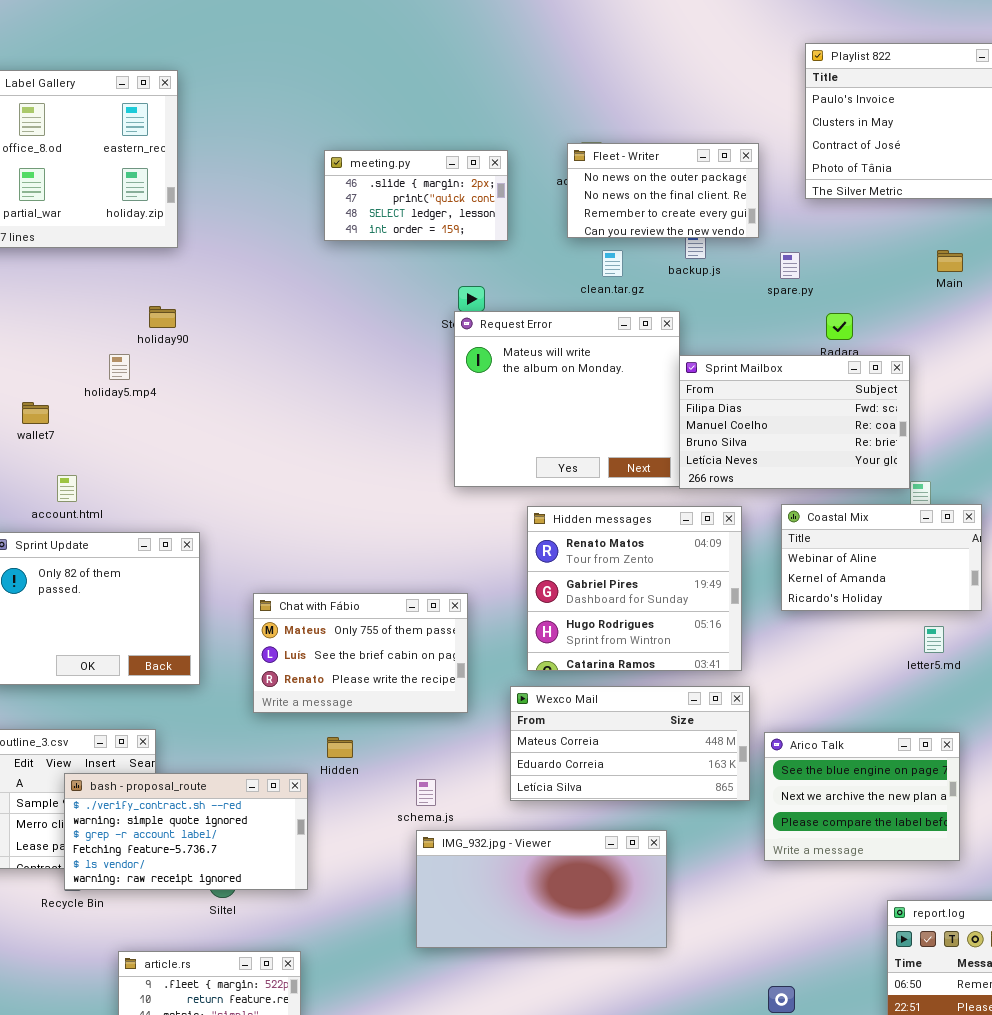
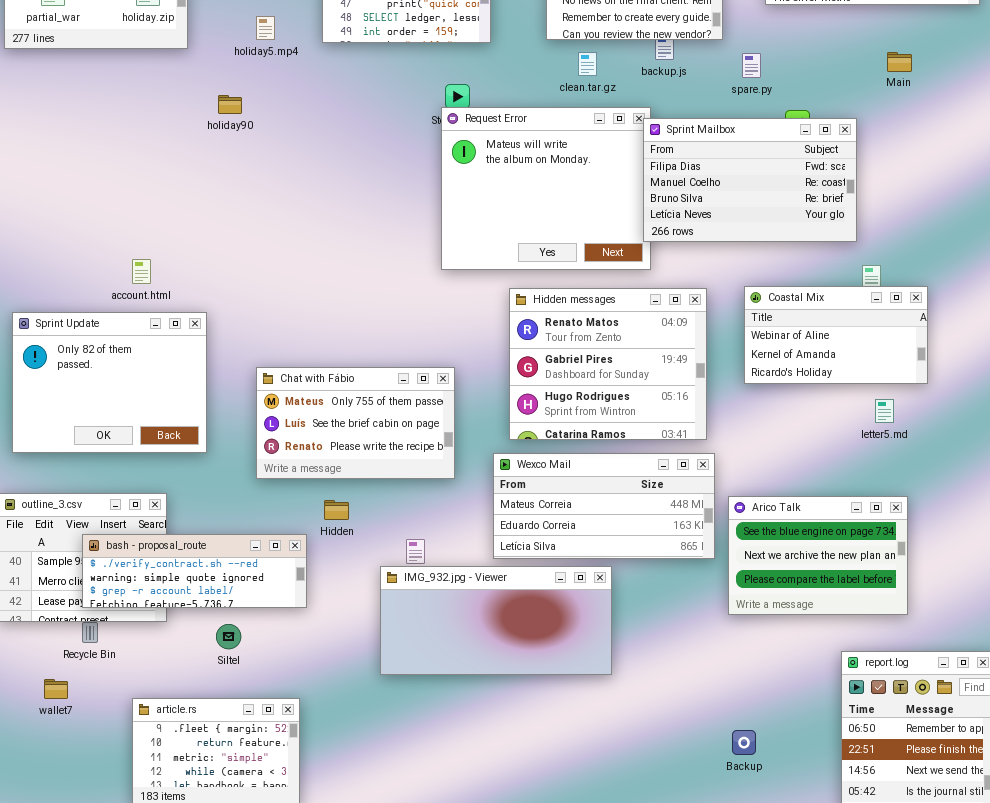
holiday90: [149,306,176,328] -> [218,95,242,114], moved
holiday5.mp4: [109,354,130,380] -> [256,16,275,40], moved
Sprint Mailbox: [679,355,910,489] -> [643,118,857,242], moved
wallet7: [22,402,49,424] -> [44,679,68,699], moved
account.html: [57,475,77,502] -> [132,259,151,284], moved
bash - proposal_route: [64,773,308,890] -> [82,534,307,608], resized
IMG_932.jpg - Viewer: [416,830,667,948] -> [380,566,612,675], moved

